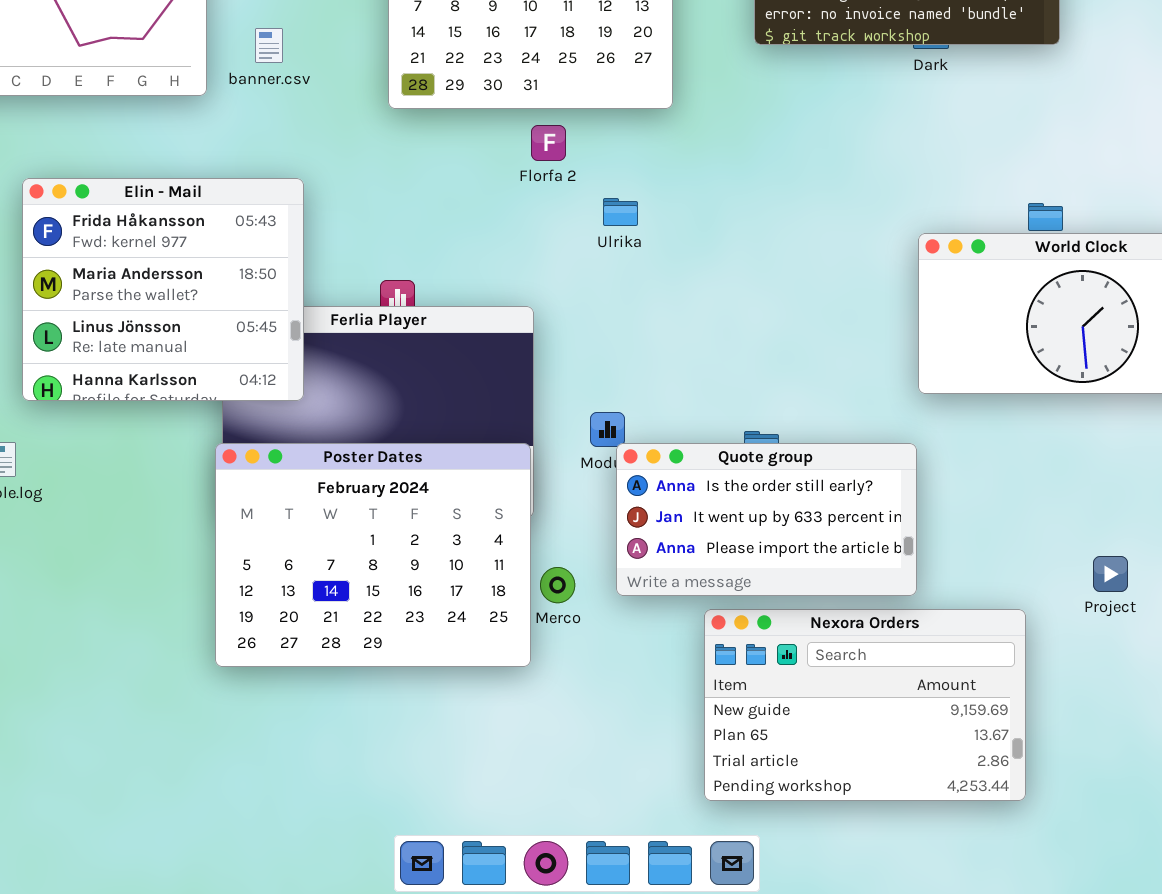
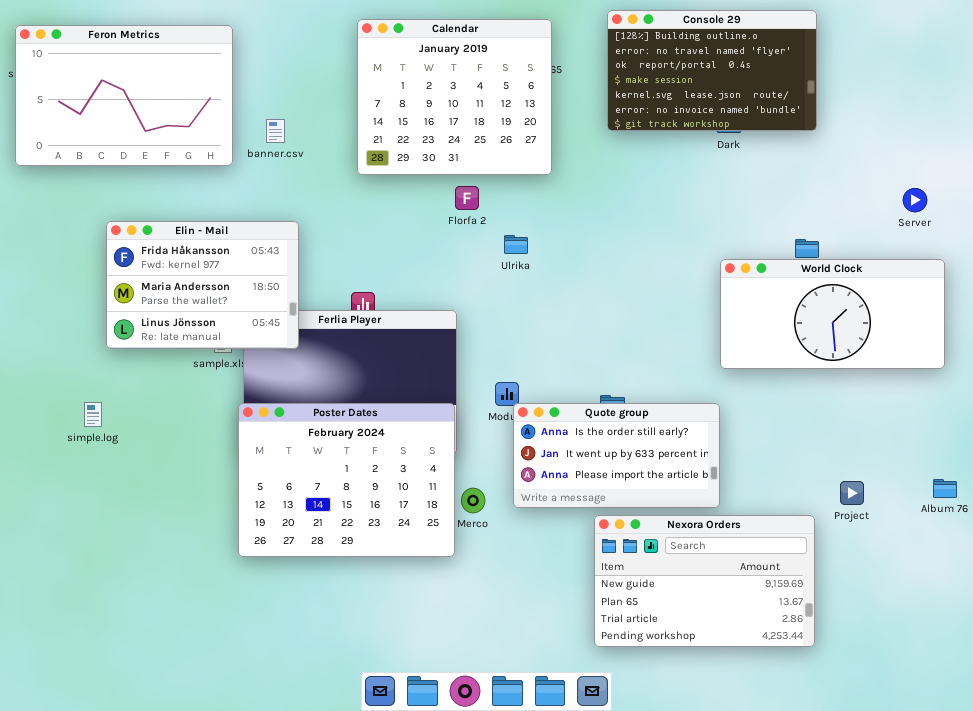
Elin - Mail: [22,178,304,401] -> [106,221,299,349], resized
Nexora Orders: [704,609,1026,801] -> [594,515,815,647], moved

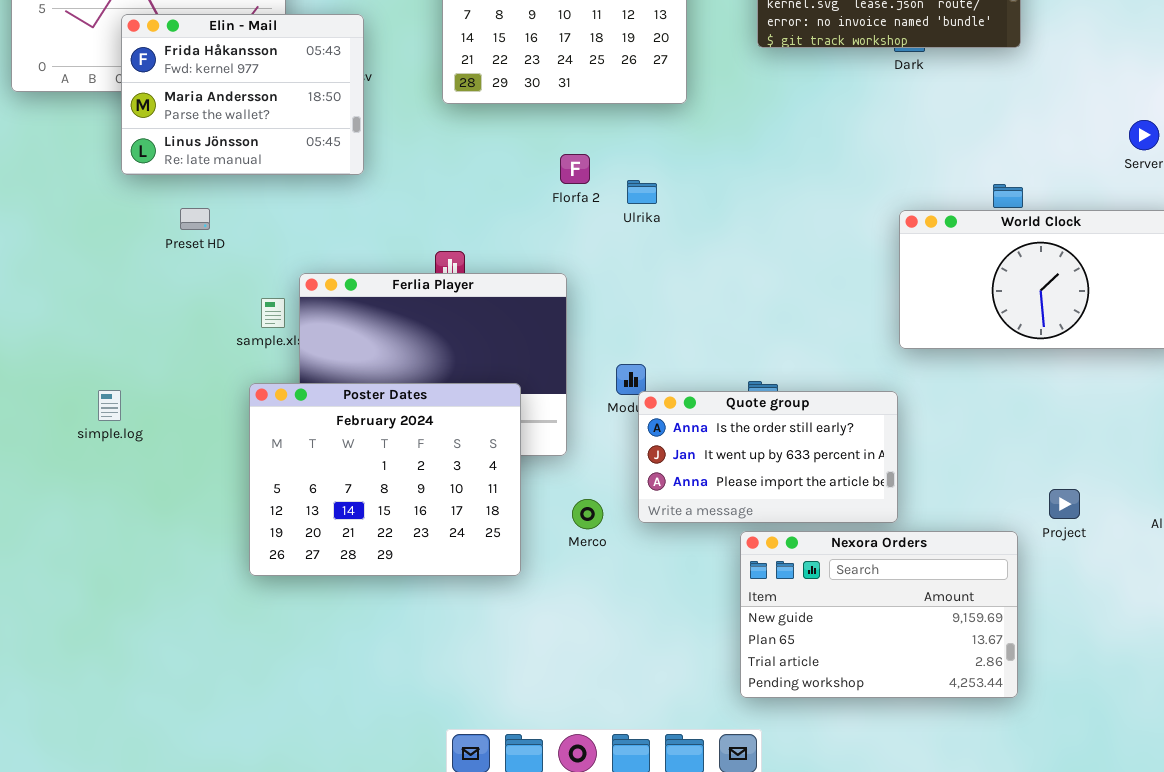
Florfa 2: [455,186,479,210] -> [560,154,590,184], moved
Elin - Mail: [106,221,299,349] -> [121,14,364,175], moved
Poster Dates: [238,403,455,557] -> [249,383,521,576], moved

